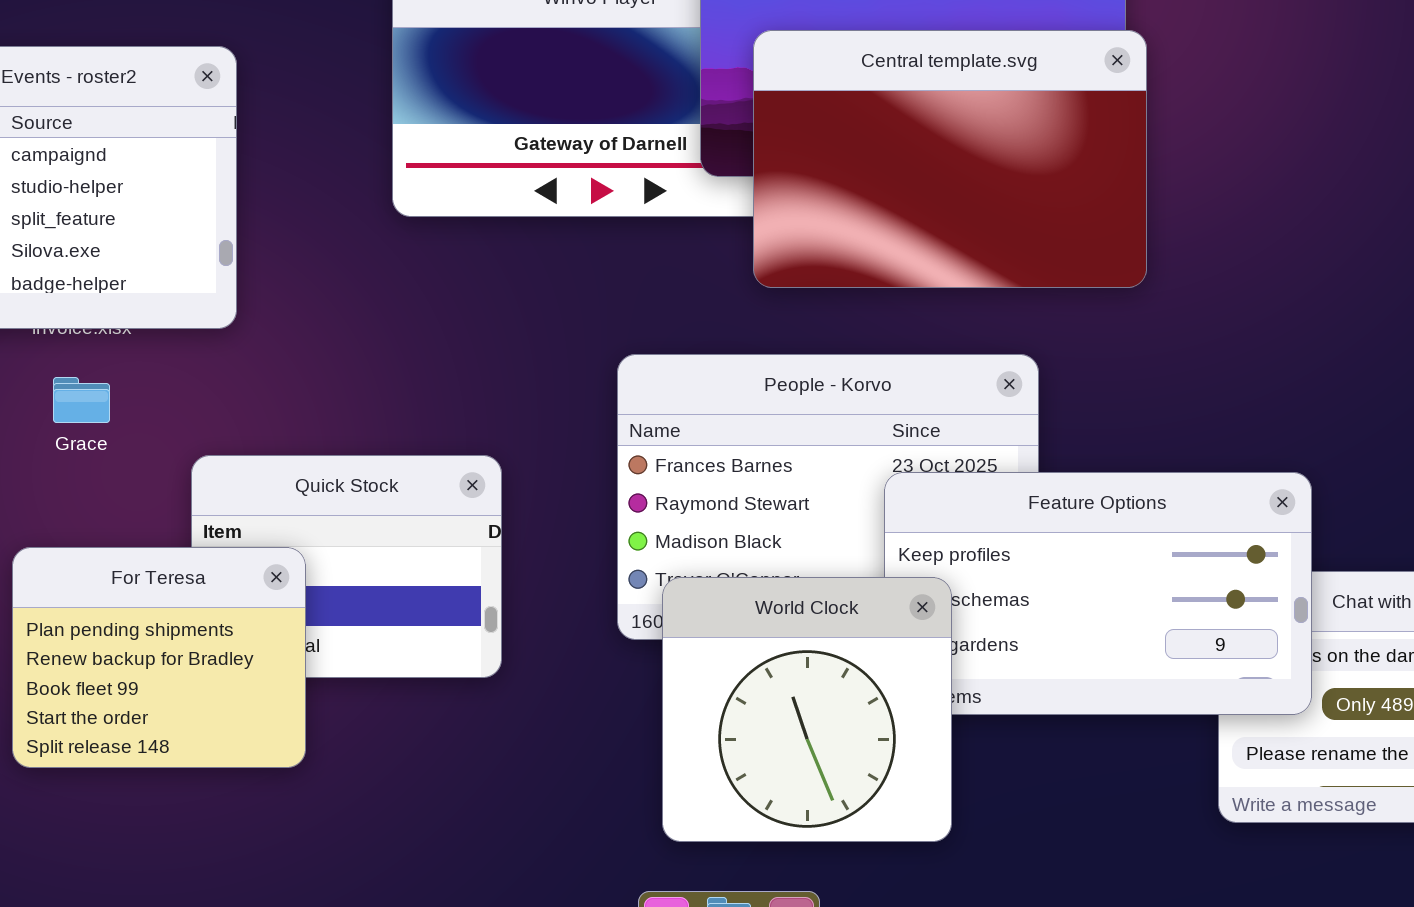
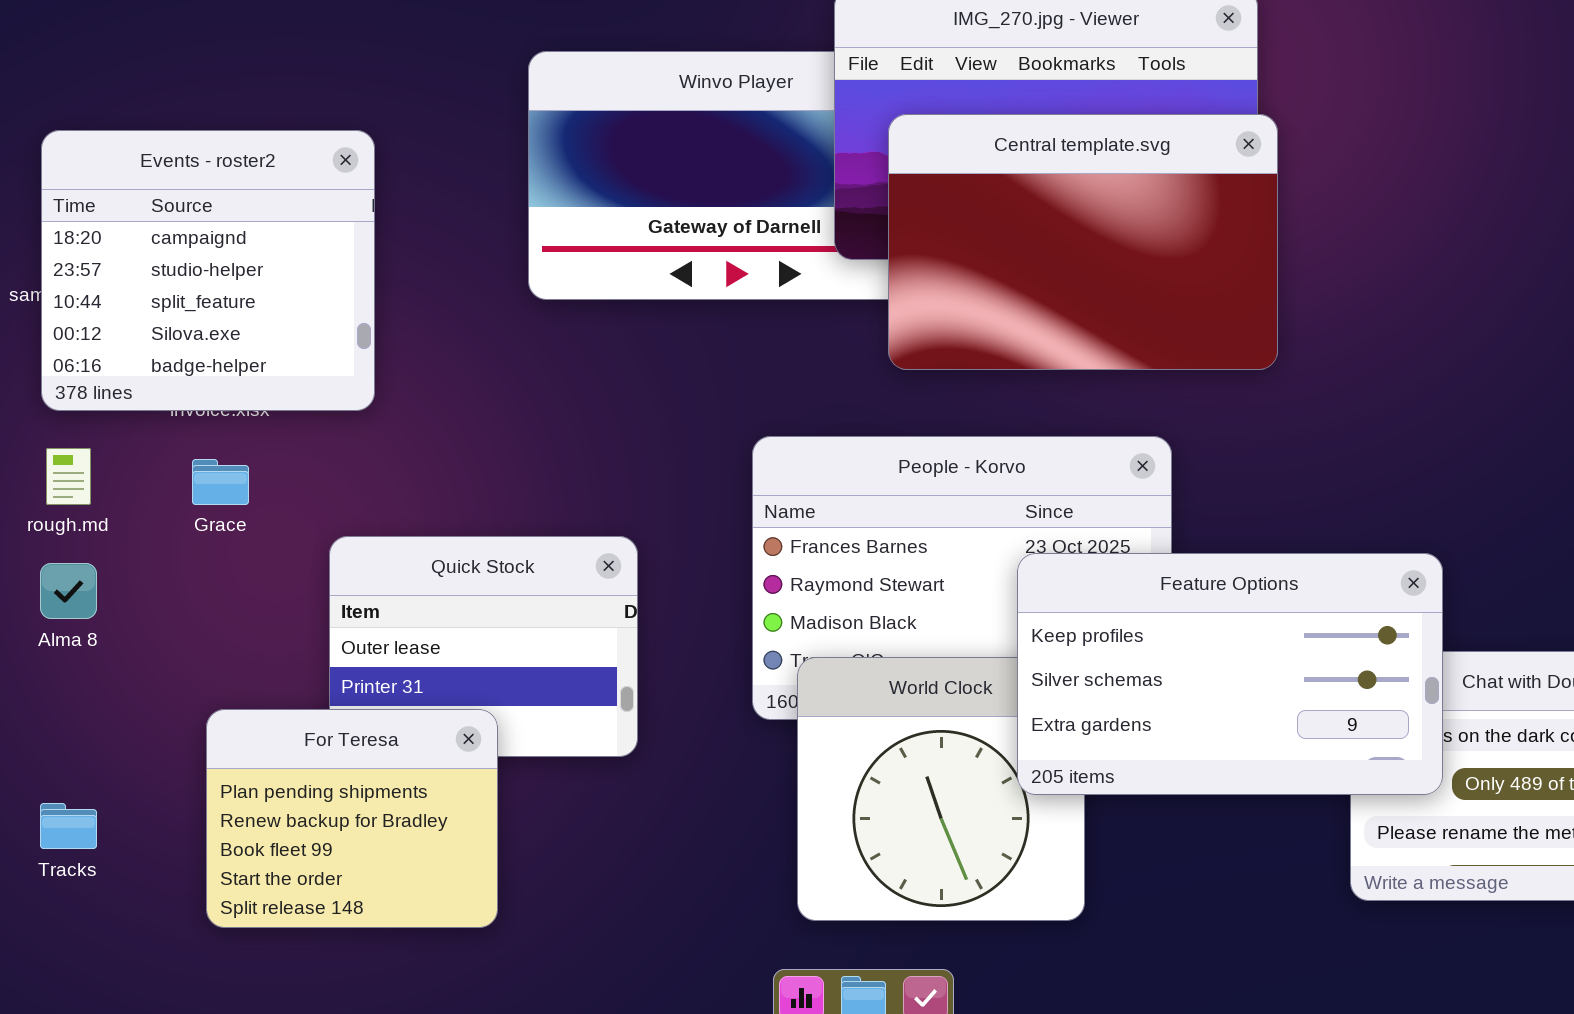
Feature Options: [884,472,1312,715] -> [1017,553,1443,795], raised
For Teresa: [12,547,306,768] -> [206,709,498,928], moved

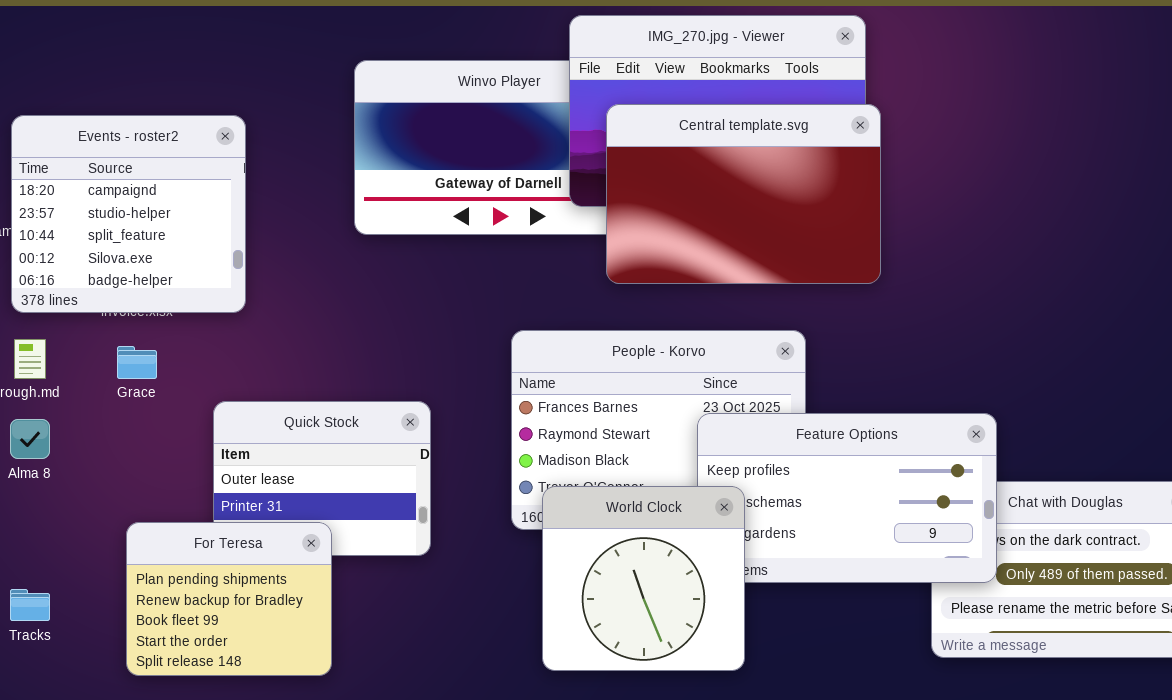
World Clock: [797,657,1085,921] -> [542,486,745,671], raised

